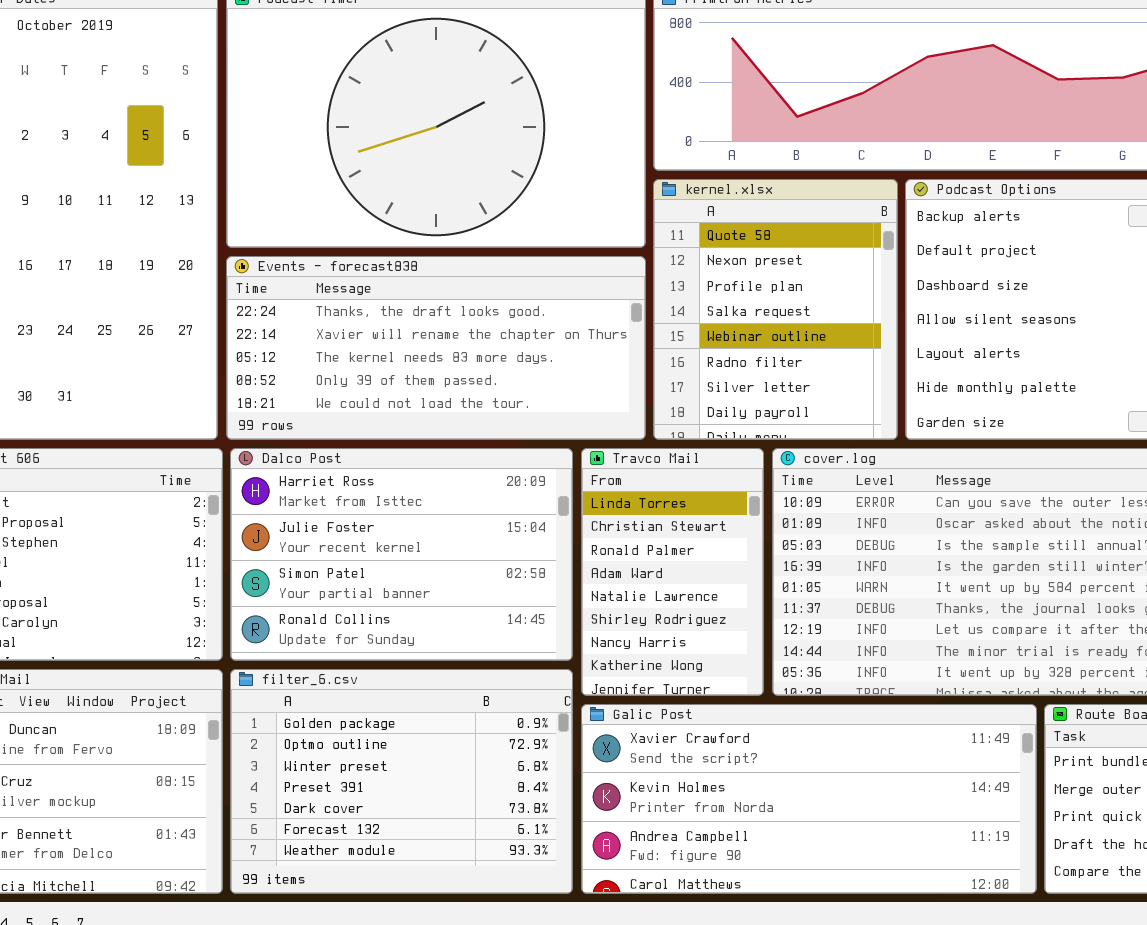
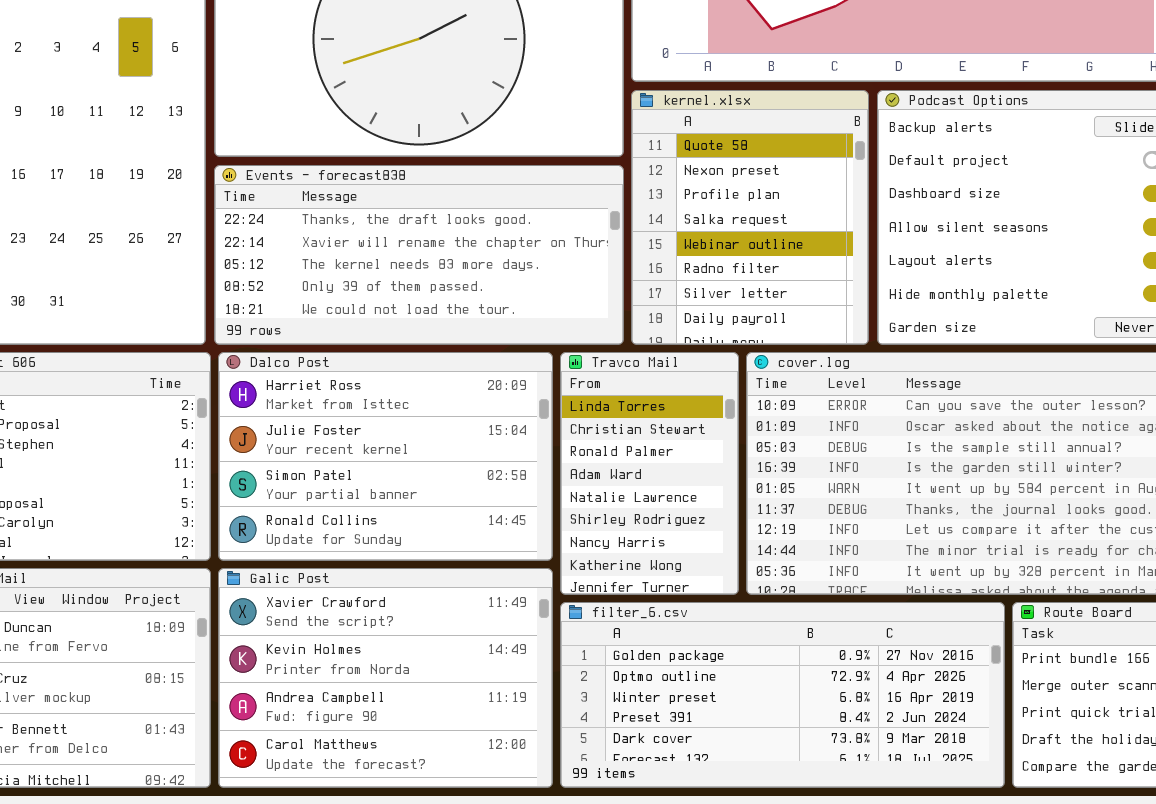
filter_6.csv: [230,669,573,894] -> [560,602,1005,788], moved, resized
Galic Post: [581,704,1037,894] -> [218,568,553,788], moved, resized

